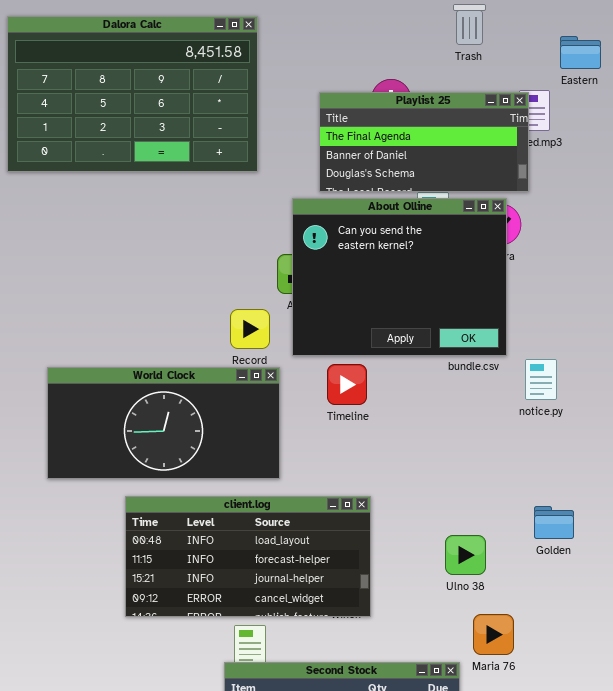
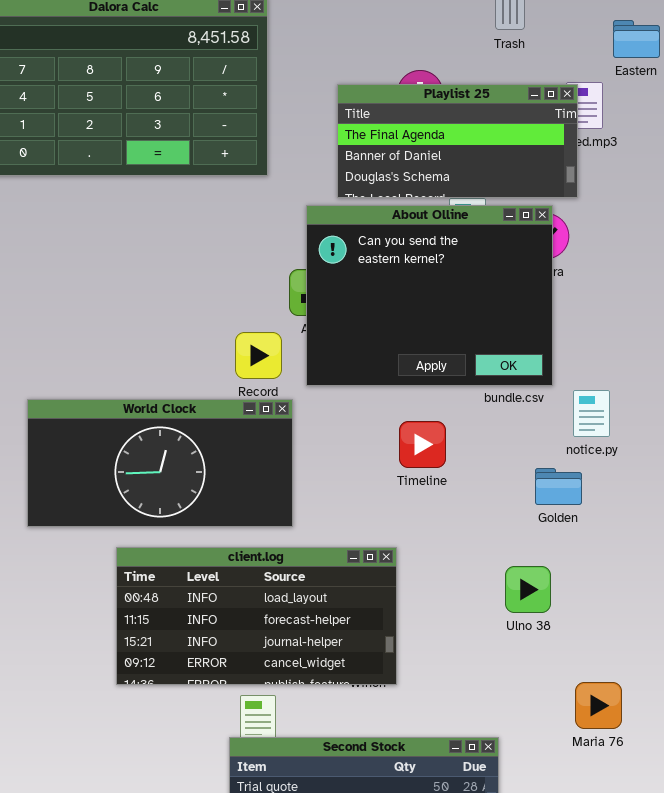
Timeline: [327,364,367,405] -> [399,421,446,468], moved
Golden: [534,506,574,539] -> [535,468,582,505], moved
Ulno 38: [445,535,486,575] -> [505,566,551,613], moved
Maria 76: [473,614,514,655] -> [575,682,622,729], moved

